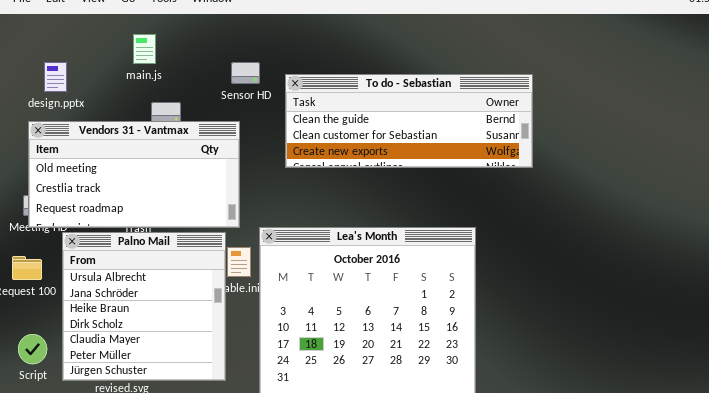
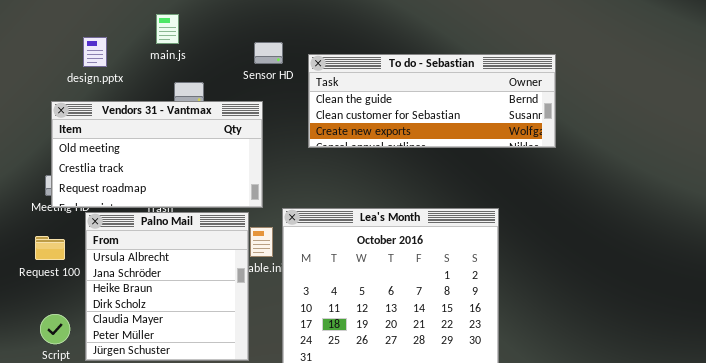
design.pptx: [44,62,67,92] -> [83,37,107,67], moved

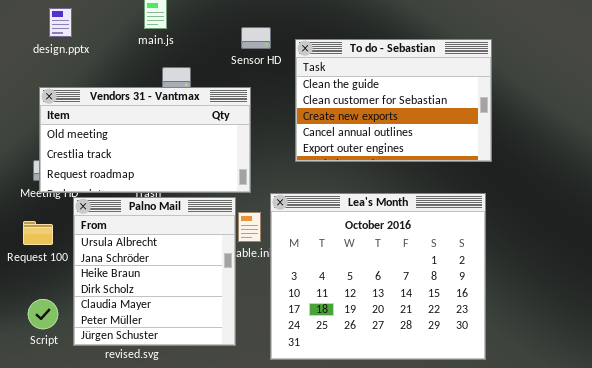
design.pptx: [83,37,107,67] -> [49,8,72,37], moved
To do - Sebastian: [308,54,556,148] -> [295,39,492,162], resized

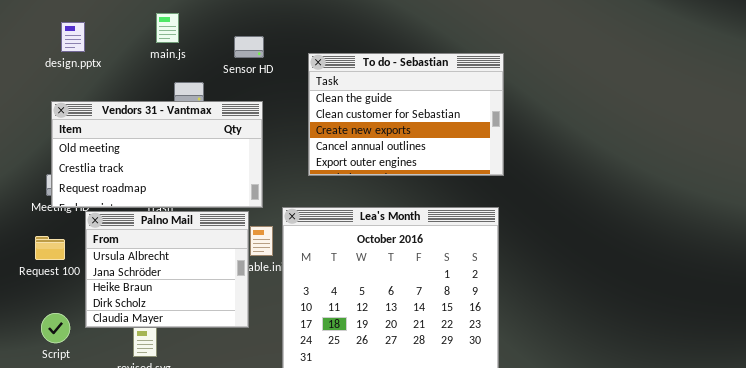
Sensor HD: [241,27,271,49] -> [234,36,264,58], moved
Palno Mail: [73,197,236,346] -> [85,211,249,328], resized

